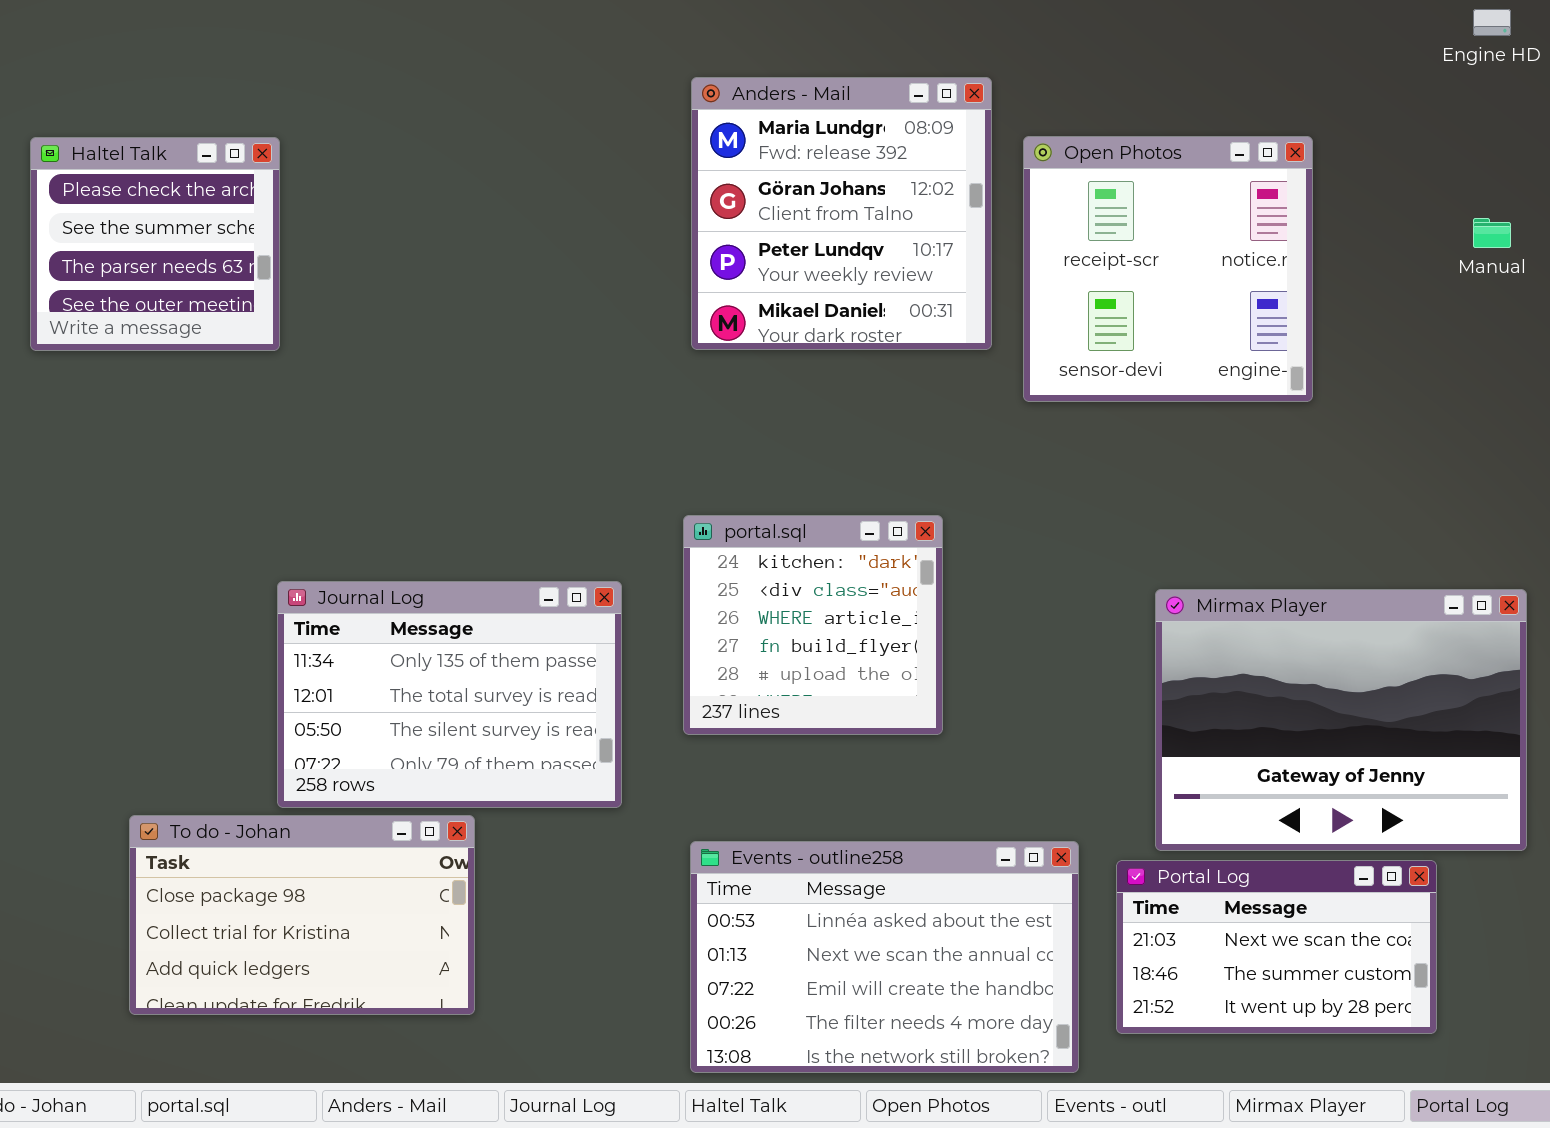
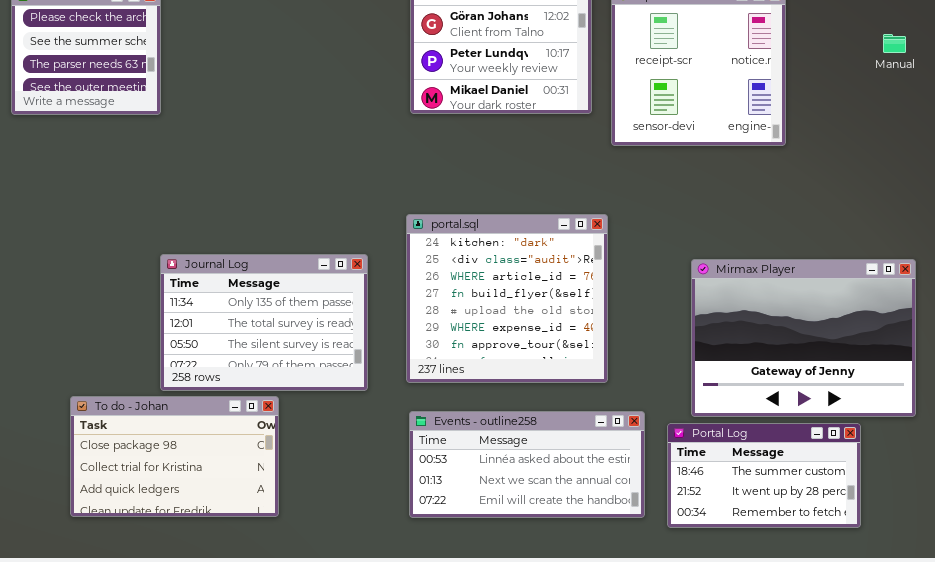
portal.sql: [683,515,943,735] -> [406,214,608,383], resized
Events - outline258: [690,841,1079,1073] -> [409,411,645,518], resized
Portal Log: [1116,860,1437,1034] -> [667,423,861,528], scrolled down 1 row

